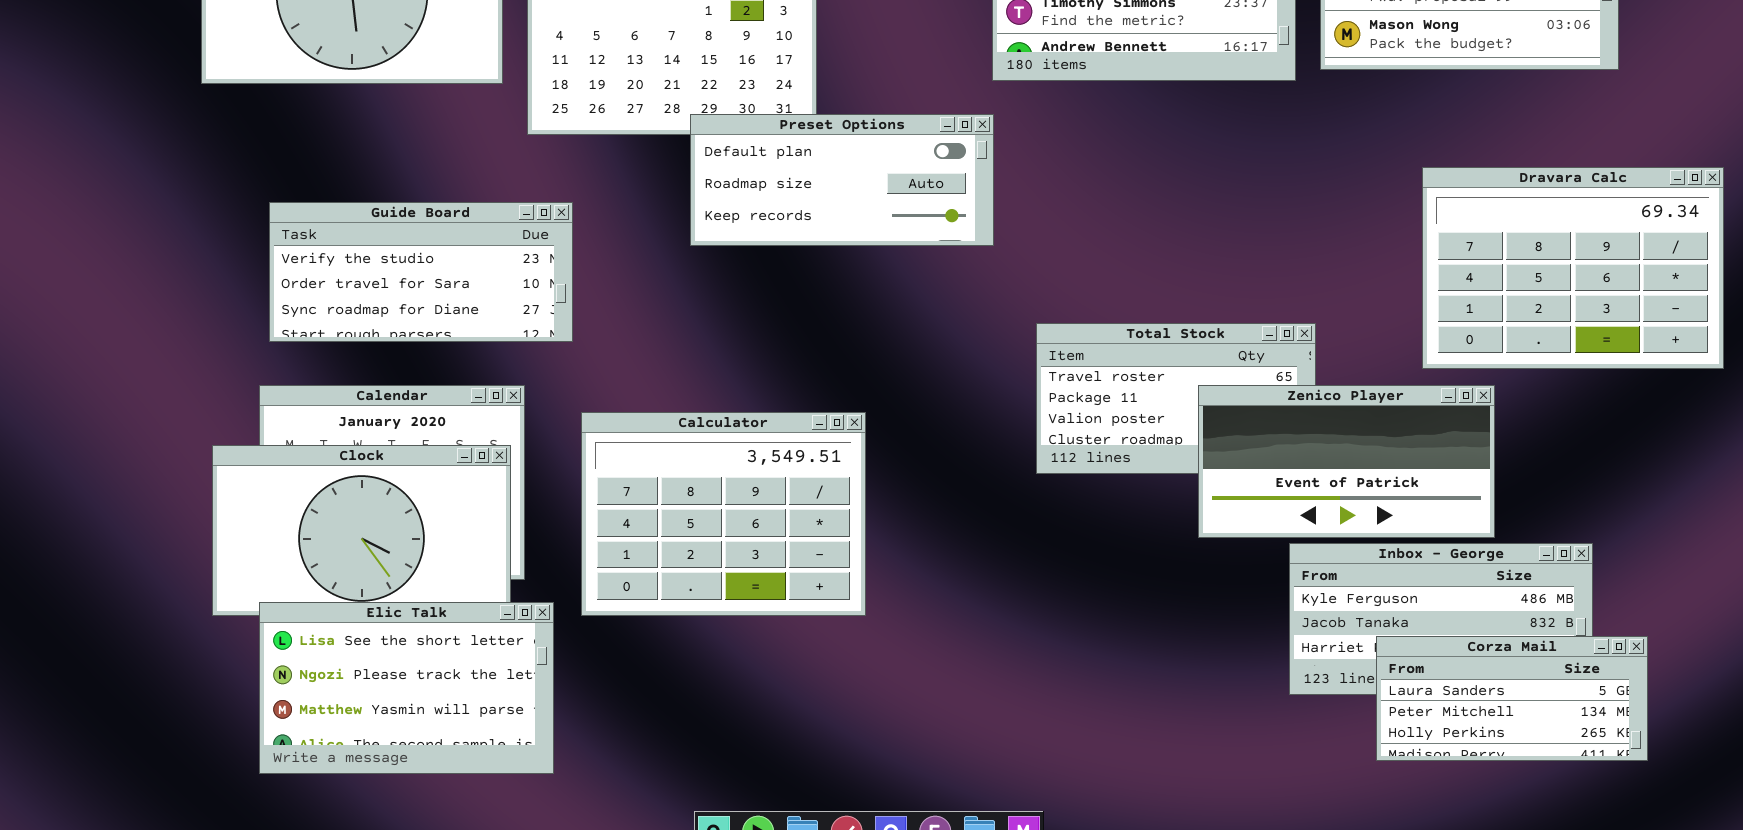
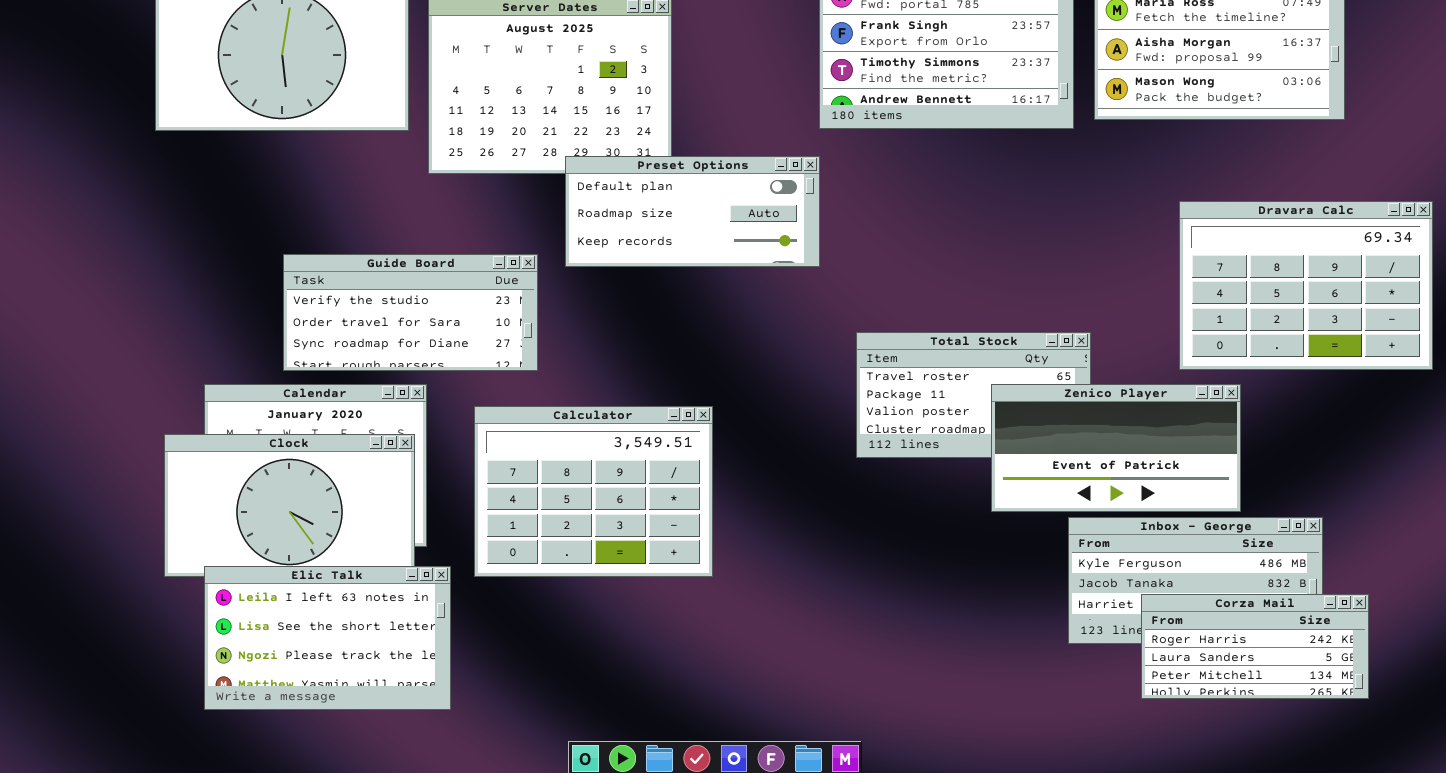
Guide Board: [269,202,573,342] -> [283,254,538,371], moved
Elic Talk: [259,602,554,774] -> [204,566,451,710], scrolled up 1 row
Corza Mail: [1376,636,1648,761] -> [1141,594,1369,699], scrolled up 1 row

